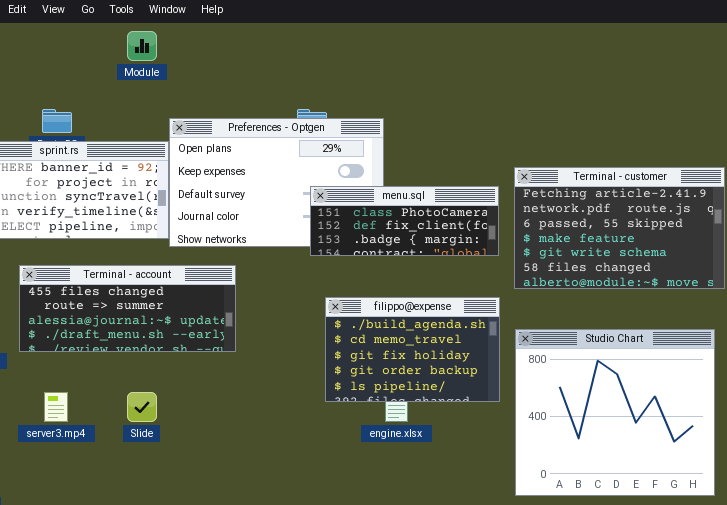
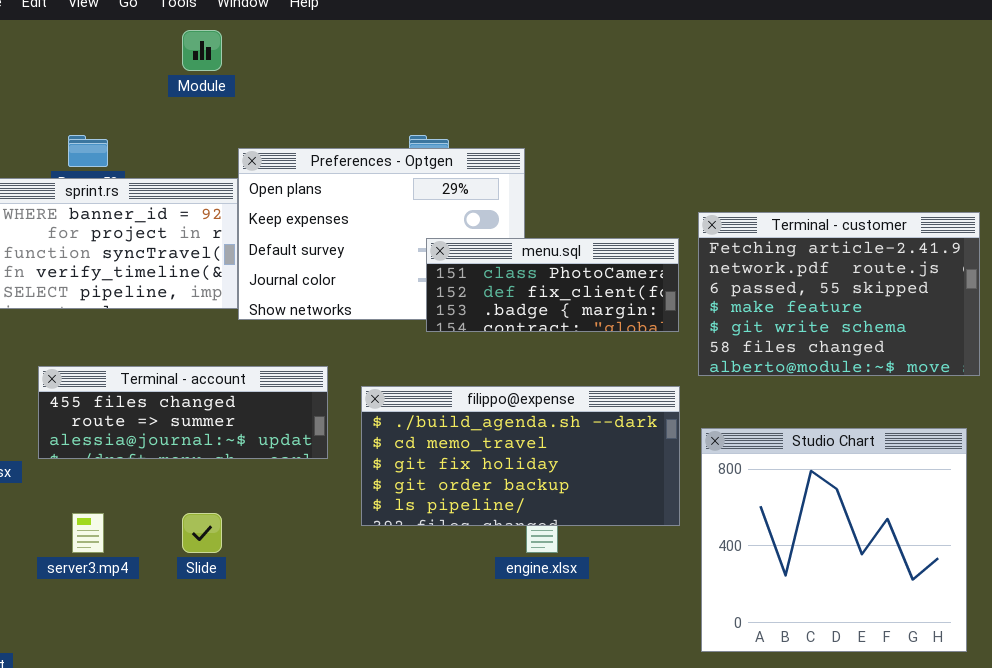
Terminal - account: [19,265,236,352] -> [38,366,328,459], resized
filippo@expense: [325,297,500,402] -> [361,386,680,526], resized

